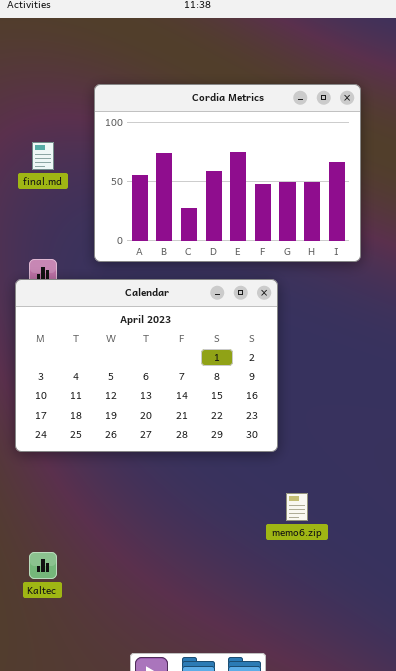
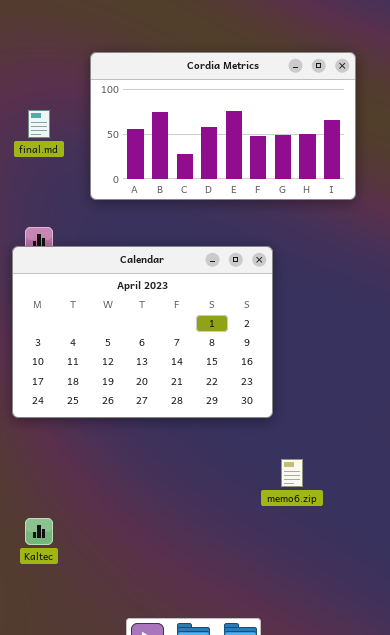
Cordia Metrics: [94,84,361,262] -> [90,52,356,200], resized

